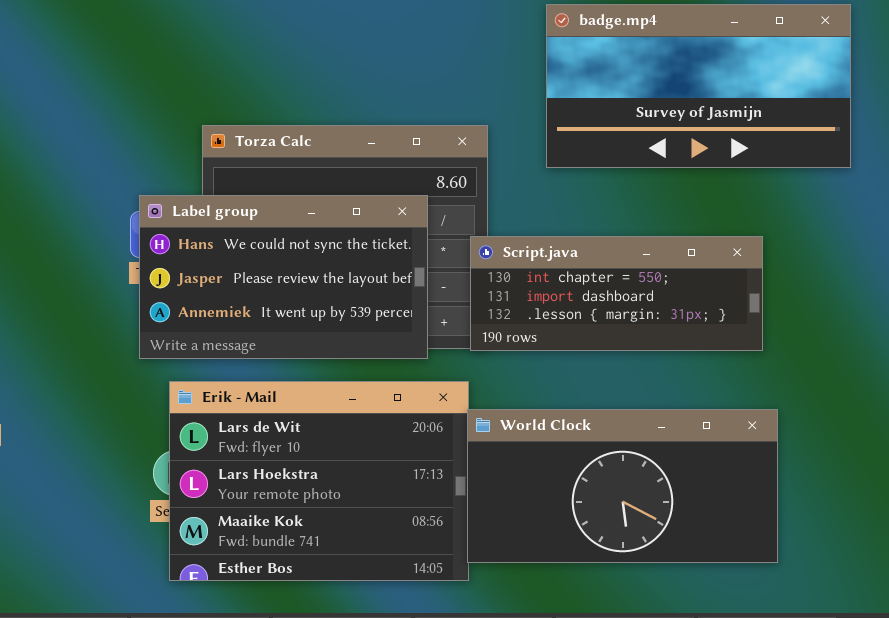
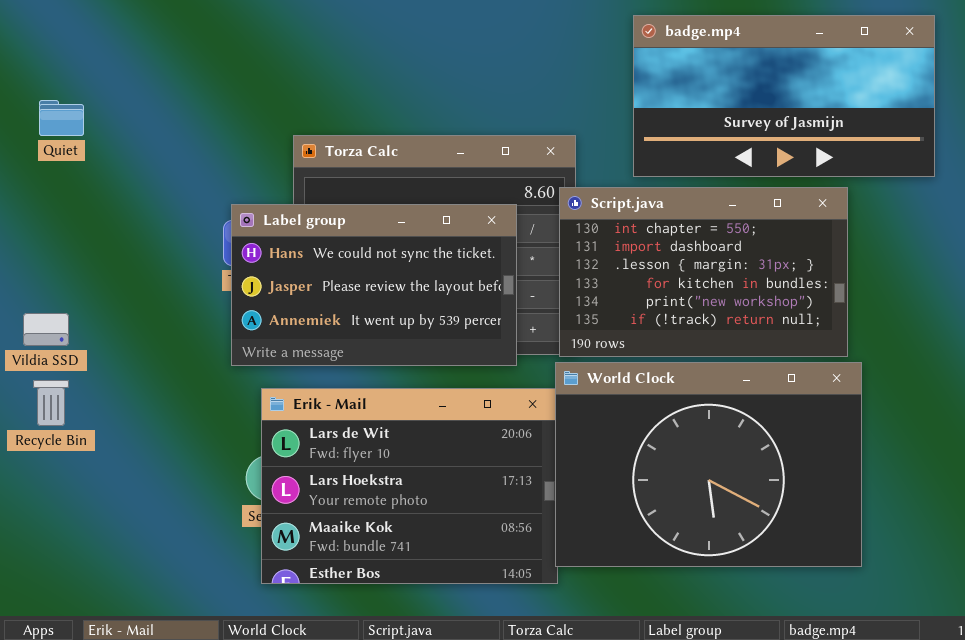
Script.java: [470,236,763,351] -> [559,187,848,357], resized
World Clock: [467,409,778,563] -> [555,362,862,567], resized

